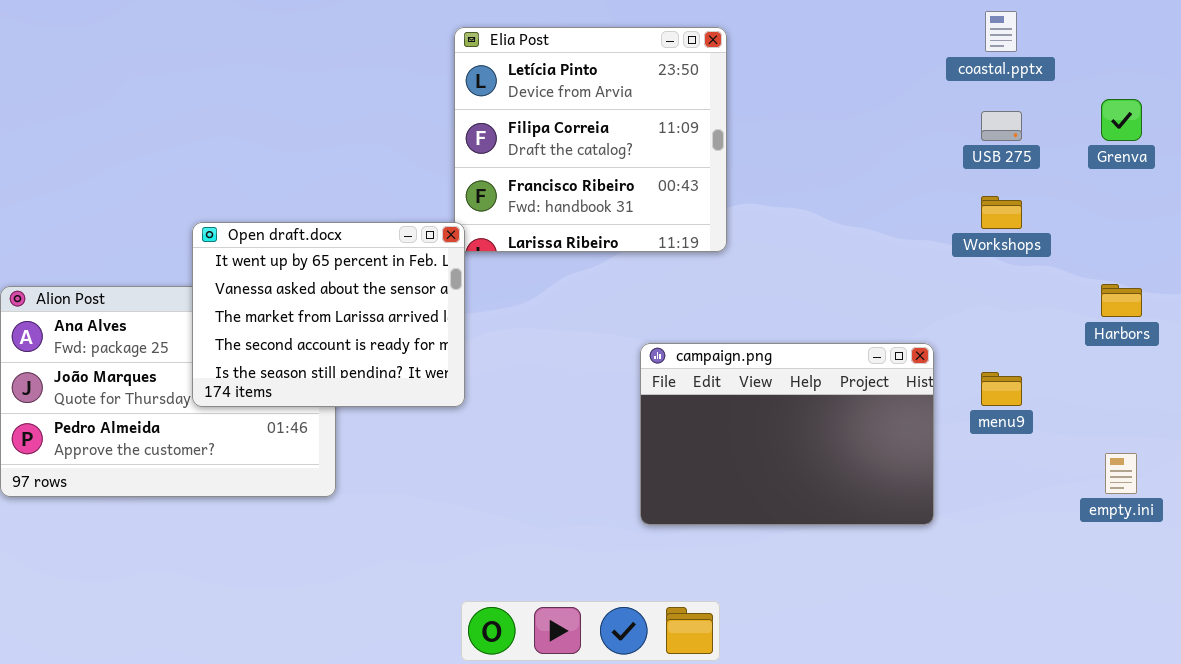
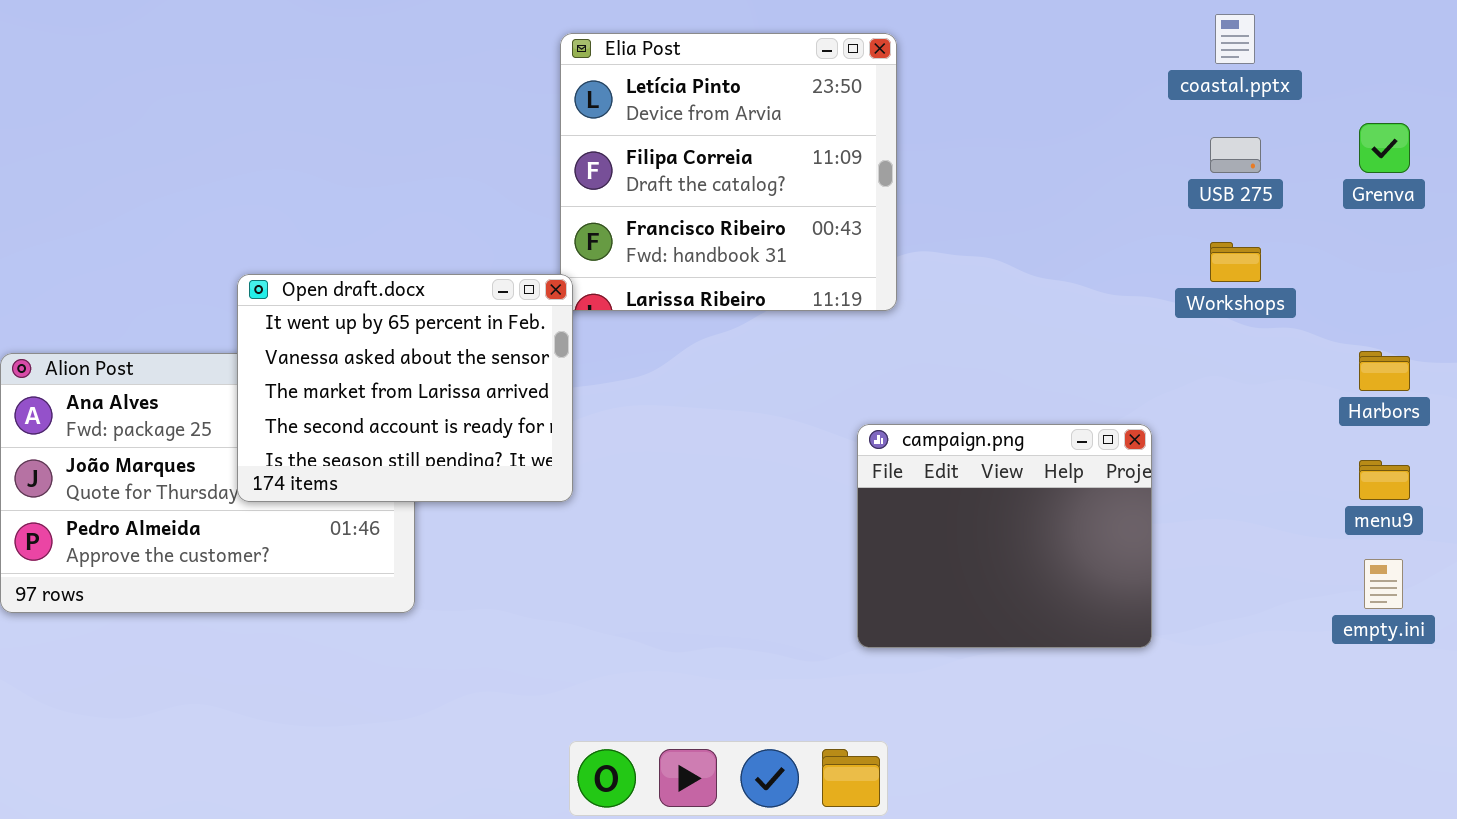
campaign.png: [640,343,934,525] -> [857,424,1152,648], resized
menu9: [981,372,1022,406] -> [1359,460,1410,500], moved

